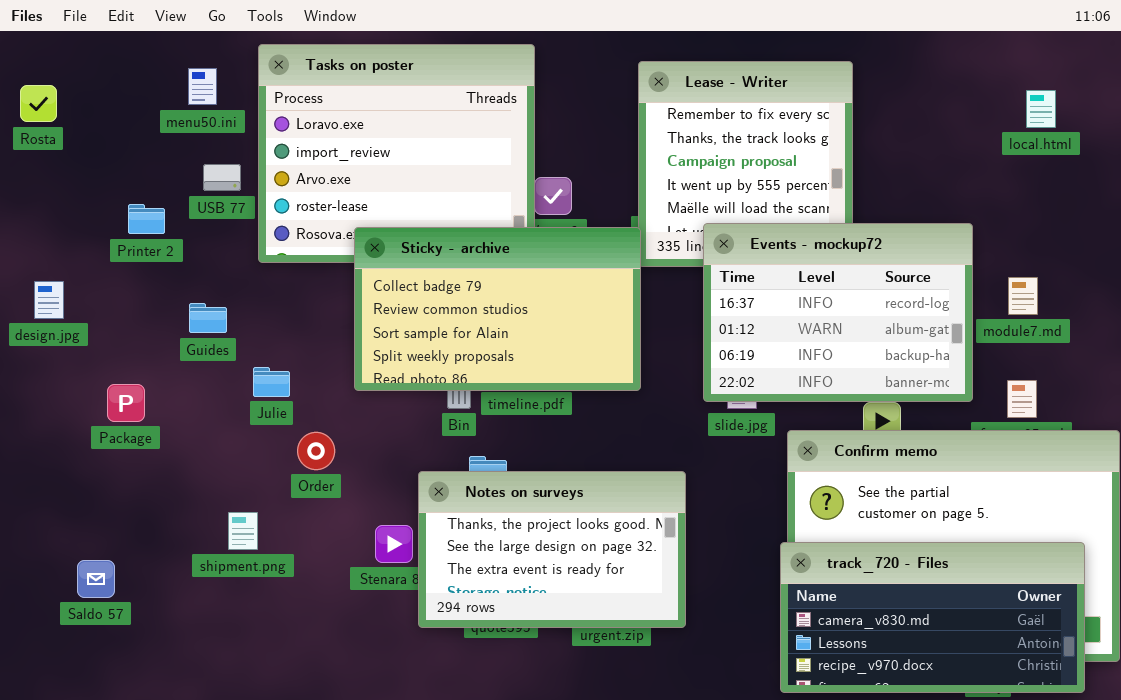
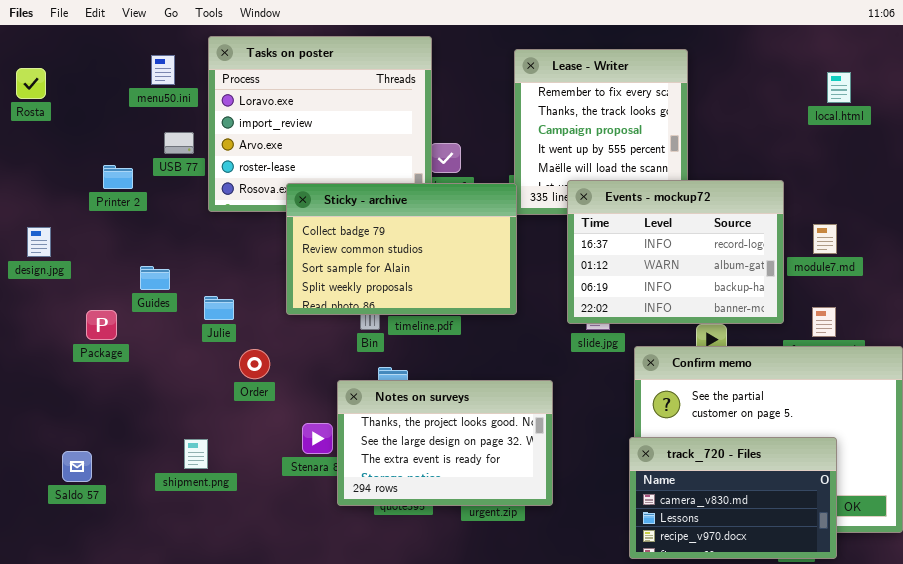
Guides: [189,303,227,333] -> [140,266,170,290], moved
shipment.png: [228,512,258,550] -> [184,439,208,469], moved
track_720 - Files: [780,542,1085,693] -> [629,437,837,559], resized

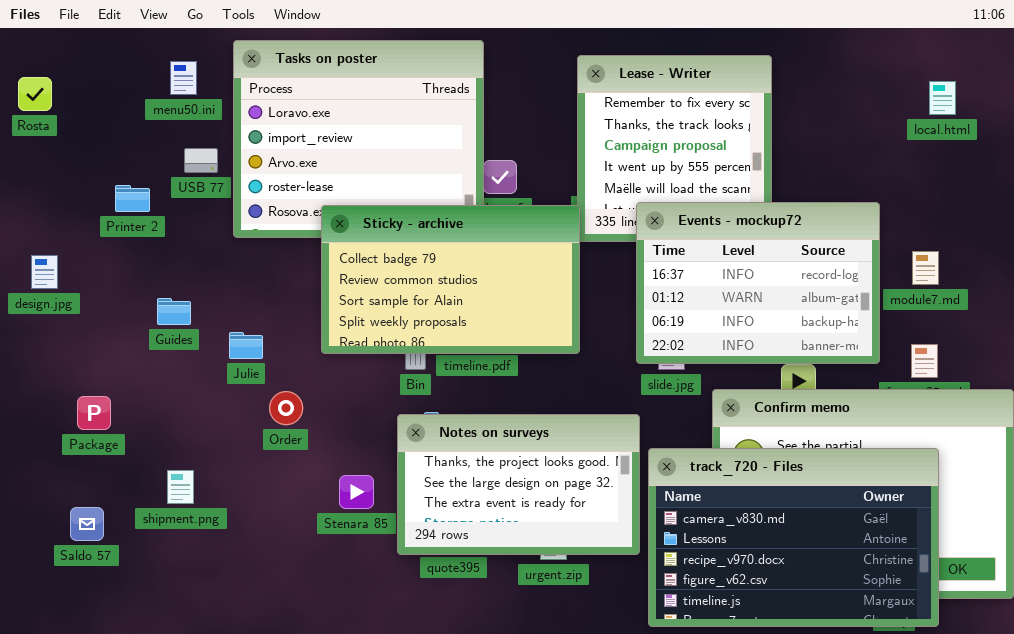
Package: [86,310,117,340] -> [77,396,111,430], moved
Notes on surveys: [337,380,553,506] -> [397,414,640,555], moved
track_720 - Files: [629,437,837,559] -> [648,448,939,627], resized
shipment.png: [184,439,208,469] -> [167,470,194,504], moved

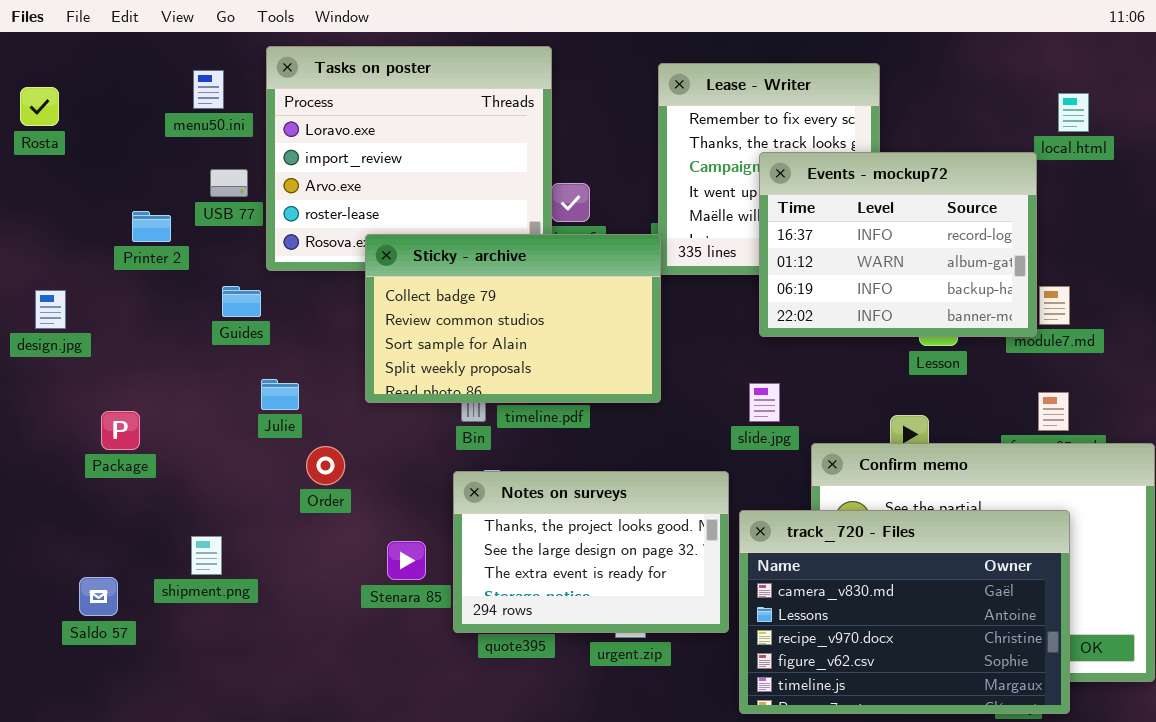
Events - mockup72: [636,202,880,364] -> [759,152,1037,337], moved
Guides: [157,298,191,325] -> [222,286,261,317], moved
Package: [77,396,111,430] -> [101,411,140,450], moved

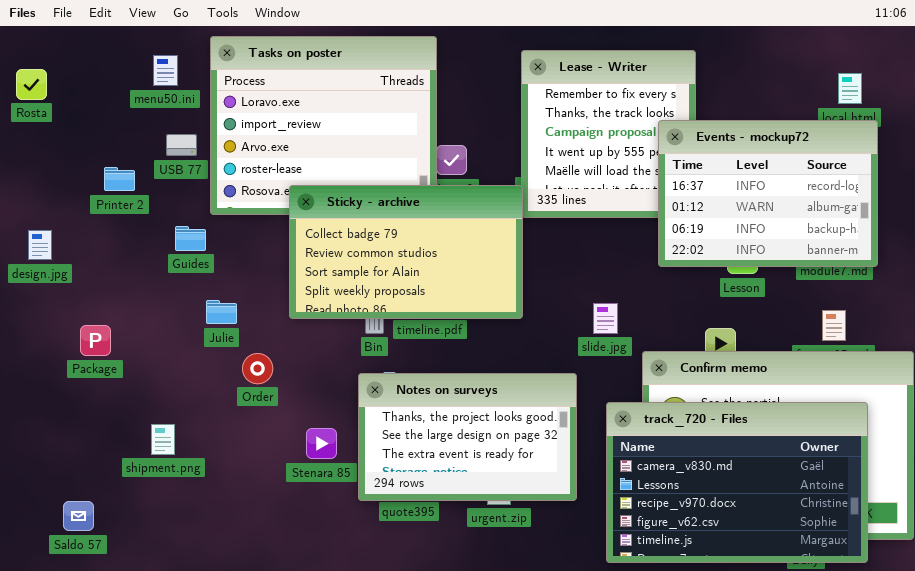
Events - mockup72: [759,152,1037,337] -> [658,120,878,267], moved
track_720 - Files: [739,510,1070,714] -> [606,402,868,563], moved
Saldo 57: [79,577,118,616] -> [63,501,94,531], moved

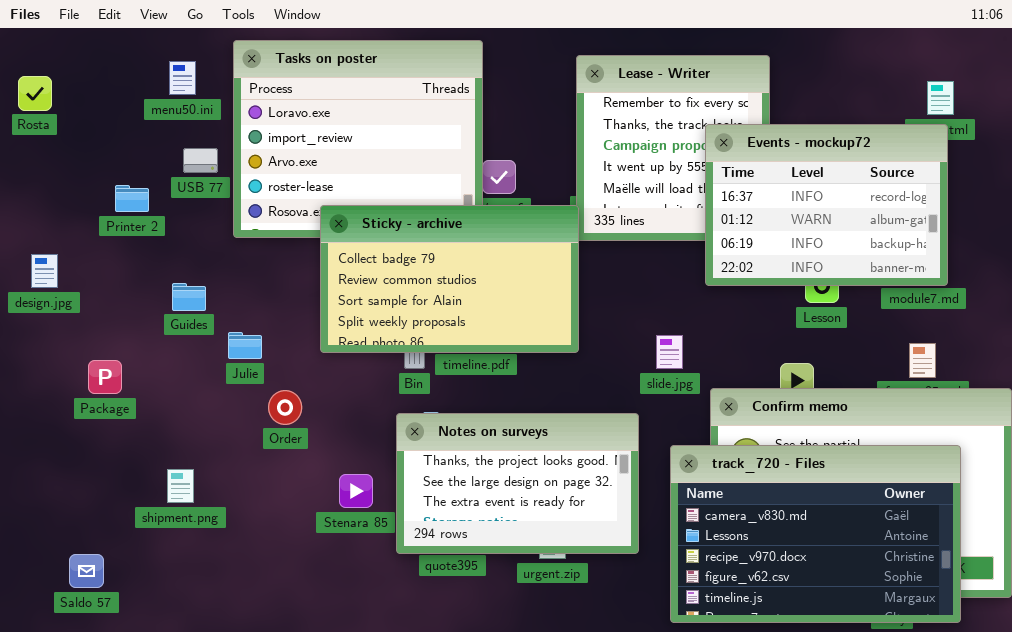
Events - mockup72: [658,120,878,267] -> [705,124,948,286], moved
Guides: [175,226,206,251] -> [172,283,206,311], moved

